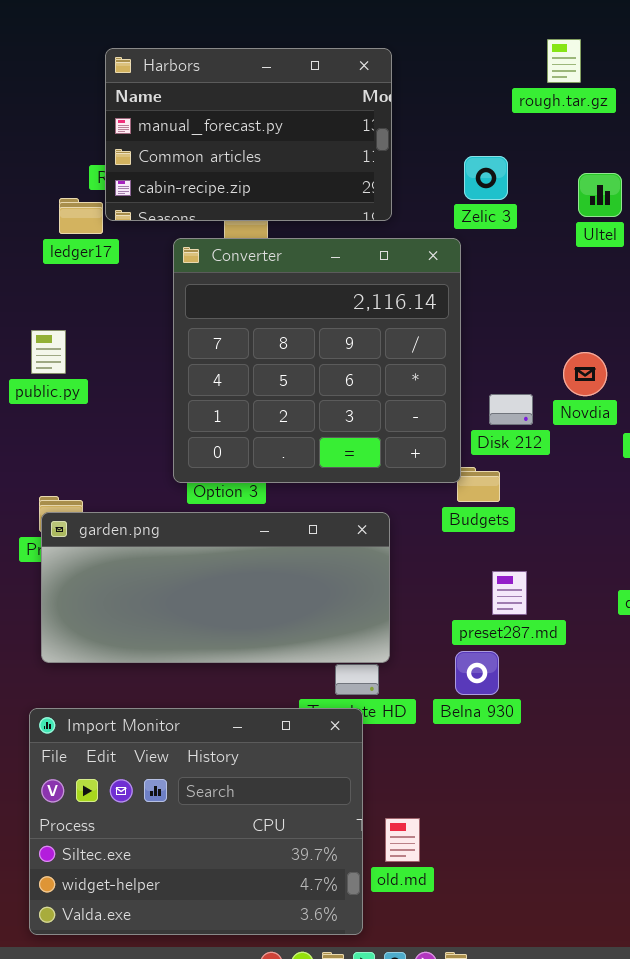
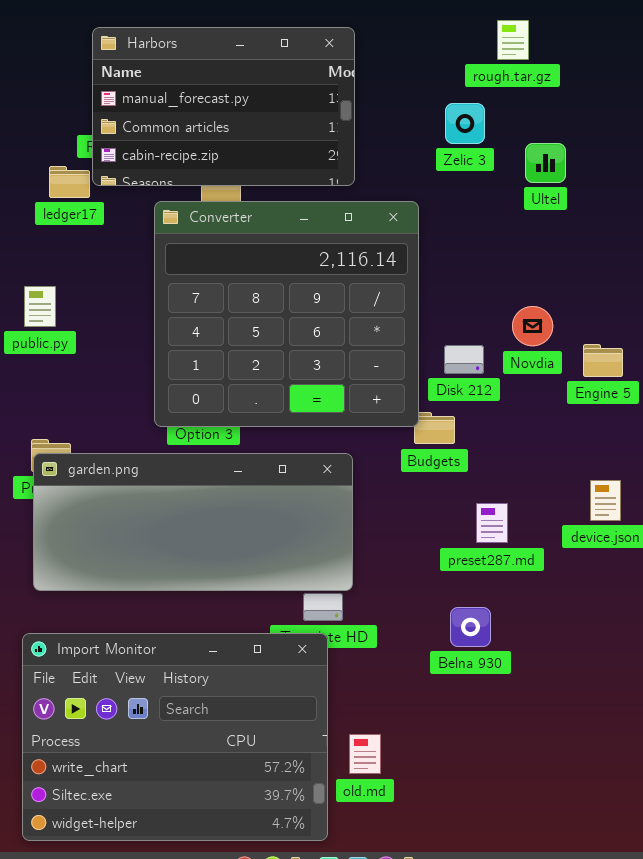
Zelic 3: [464,156,508,200] -> [445,103,485,144], moved
preset287.md: [492,571,527,615] -> [476,503,508,543], moved
Belna 930: [455,651,499,695] -> [450,607,491,647], moved
Import Monitor: [29,708,363,935] -> [22,633,328,841], scrolled up 1 row

